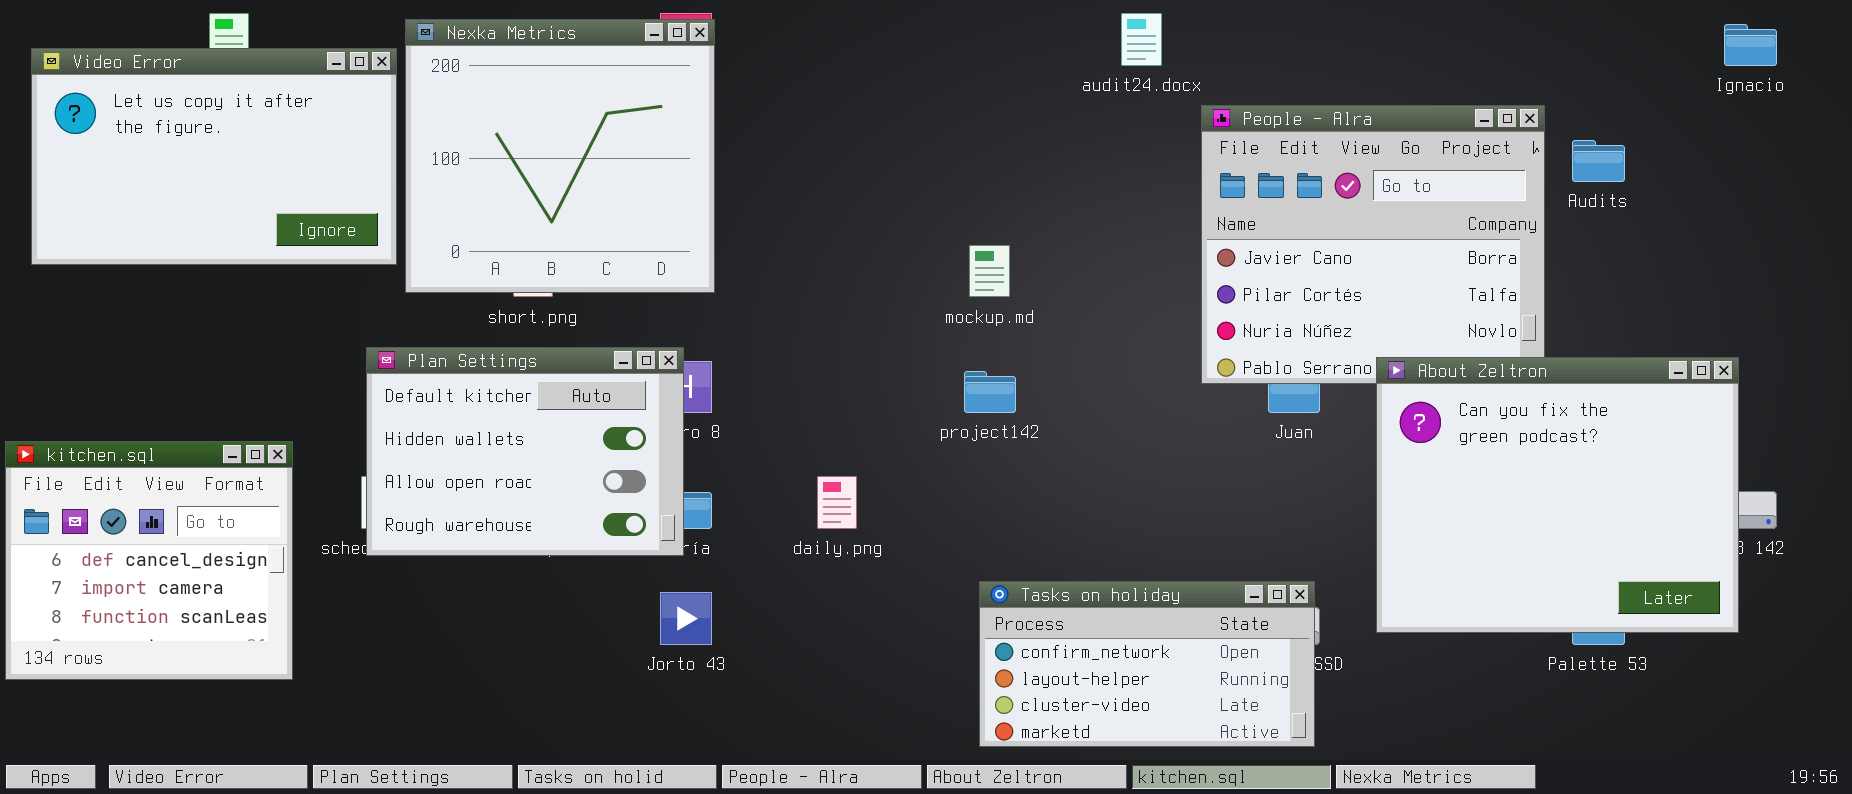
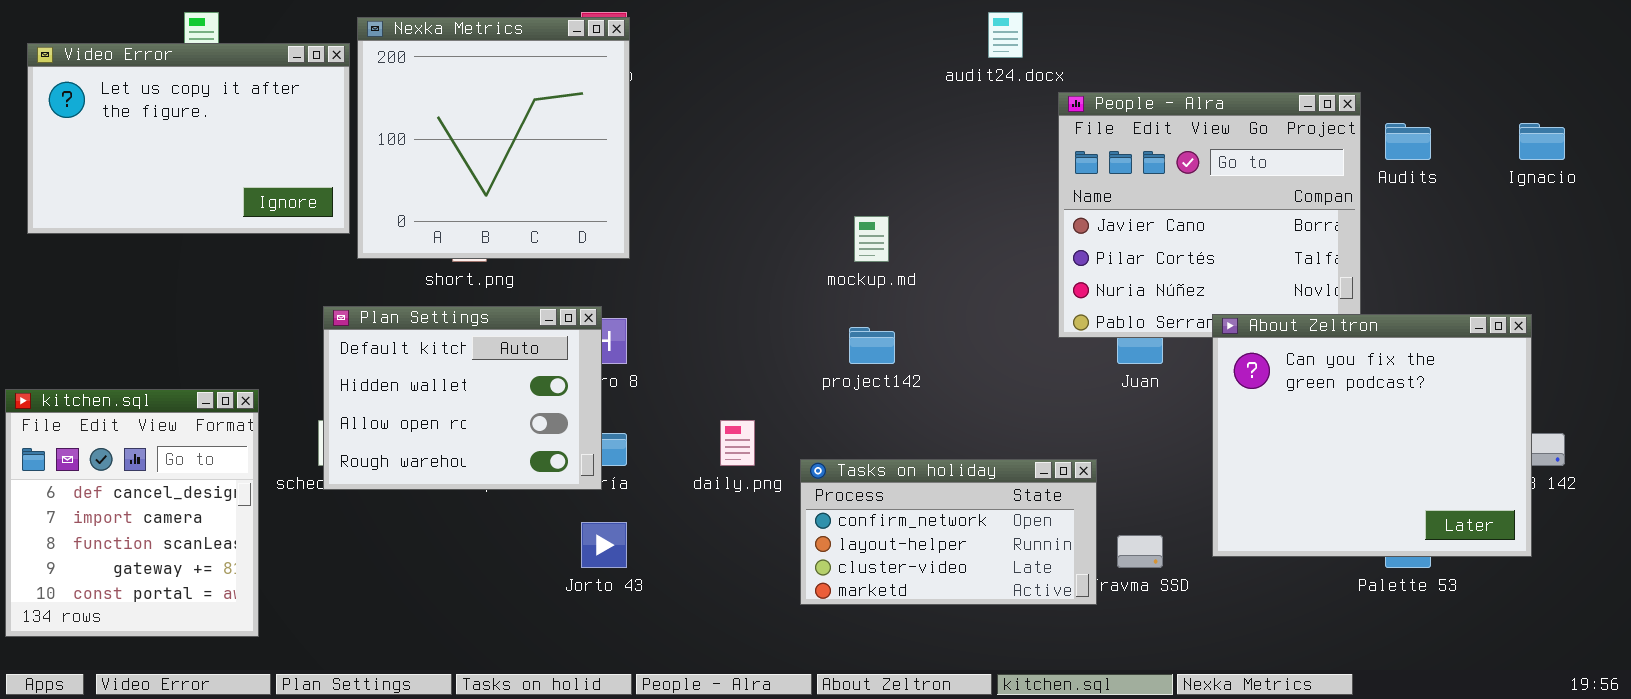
Ignacio: [1724,24,1777,66] -> [1519,123,1565,160], moved
kitchen.sql: [5,441,293,680] -> [5,389,259,637], resized
Tasks on holiday: [979,581,1315,747] -> [800,459,1097,605], moved

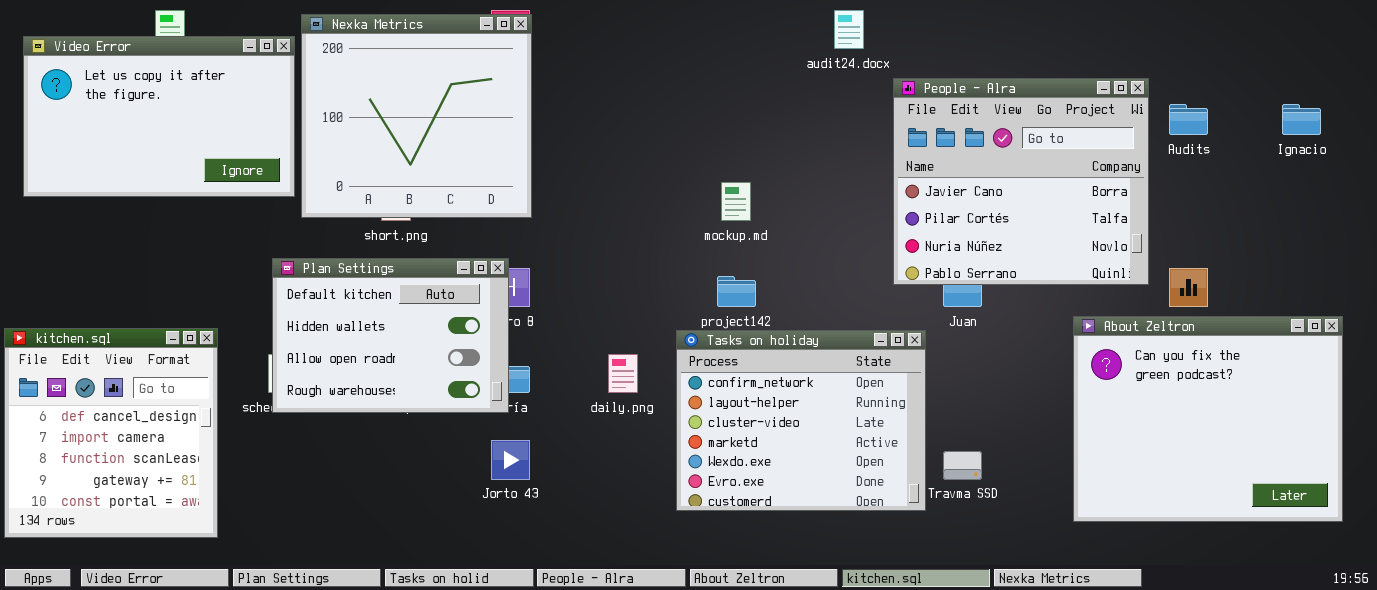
About Zeltron: [1212,314,1532,557] -> [1073,316,1343,522], moved
Tasks on holiday: [800,459,1097,605] -> [676,330,926,511], resized

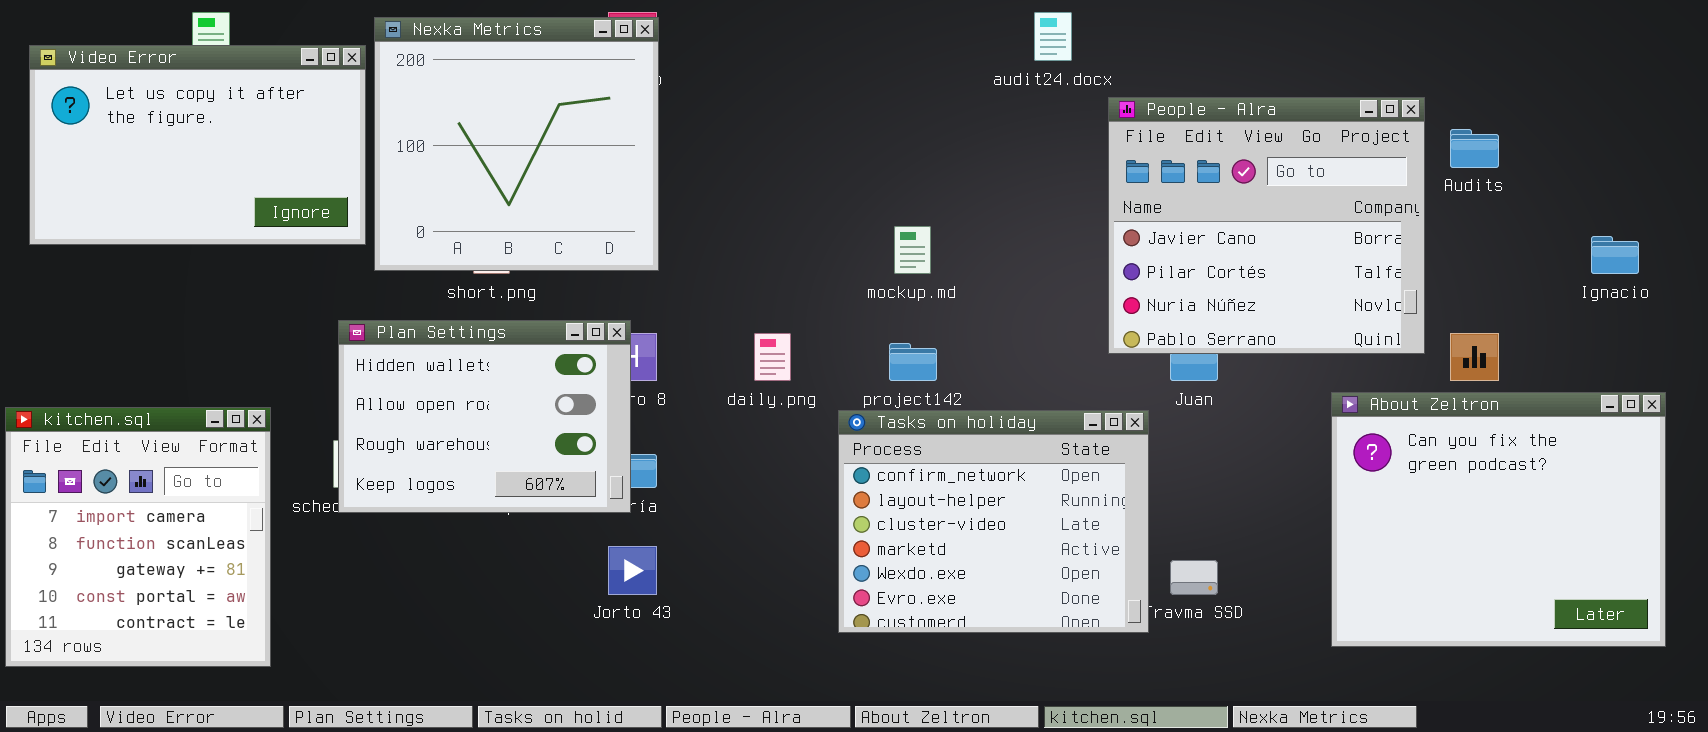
Ignacio: [1282,104,1321,135] -> [1591,236,1639,274], moved
Plan Settings: [272,258,509,413] -> [338,320,631,513], scrolled down 1 row
kitchen.sql: [4,328,218,538] -> [5,407,271,667], scrolled down 1 row
daily.png: [608,354,638,393] -> [754,333,791,381], moved

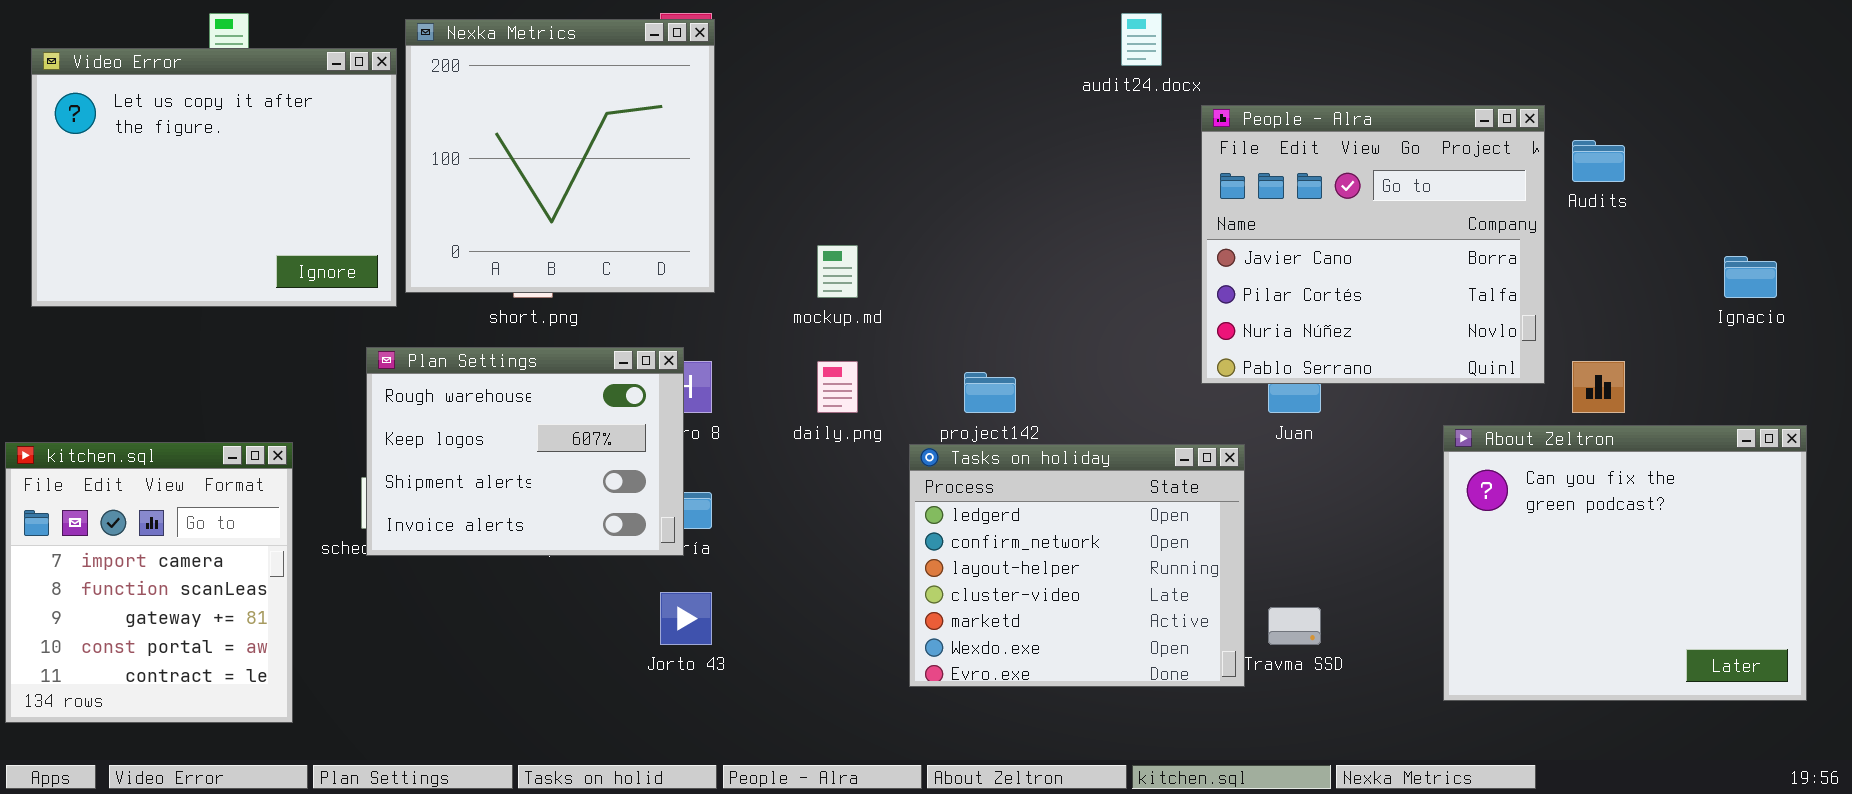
Video Error: [29,45,366,245] -> [31,48,397,307], resized
mockup.md: [894,226,931,274] -> [817,245,858,298], moved
Plan Settings: [338,320,631,513] -> [366,347,684,556], scrolled down 2 rows
Tasks on holiday: [838,410,1149,633] -> [909,444,1245,687], scrolled up 1 row

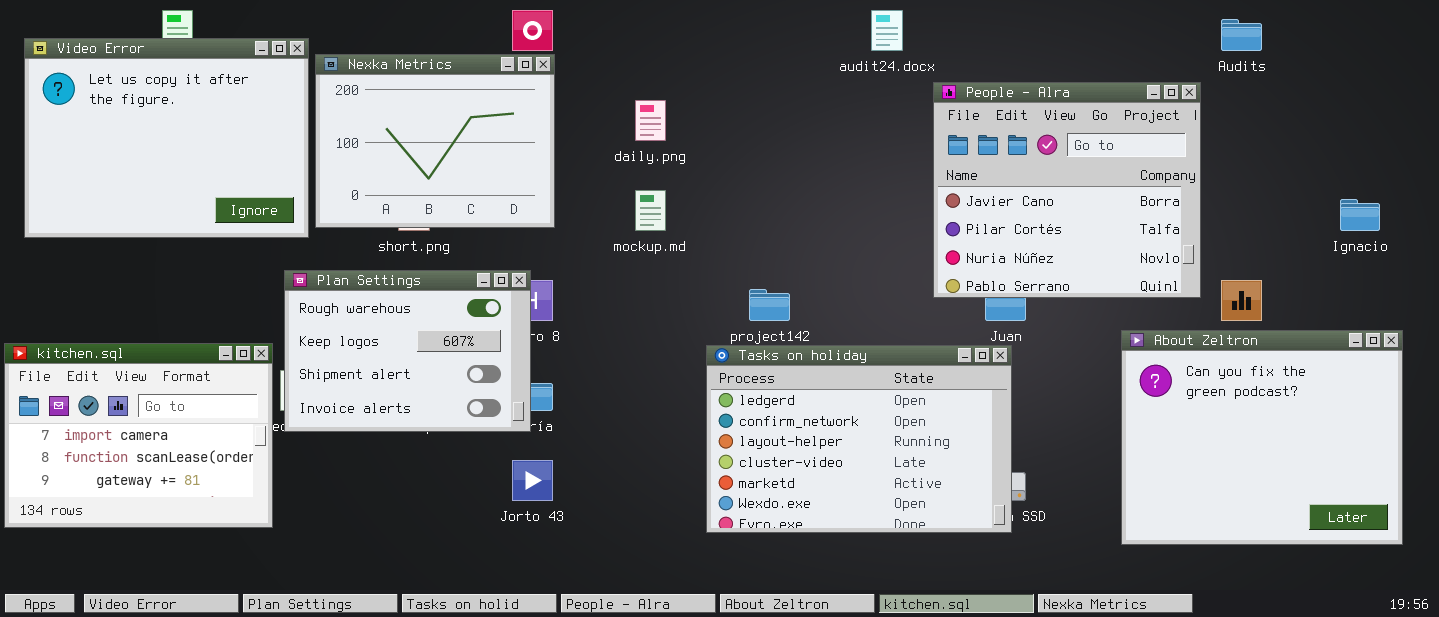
Nexka Metrics: [405,19,715,293] -> [315,54,555,228], resized
Audits: [1572,140,1625,182] -> [1221,19,1262,51], moved
daily.png: [817,361,858,413] -> [635,100,666,141], moved
kitchen.sql: [5,442,293,723] -> [4,343,273,528], resized
Tasks on holiday: [909,444,1245,687] -> [706,345,1012,533], resized

